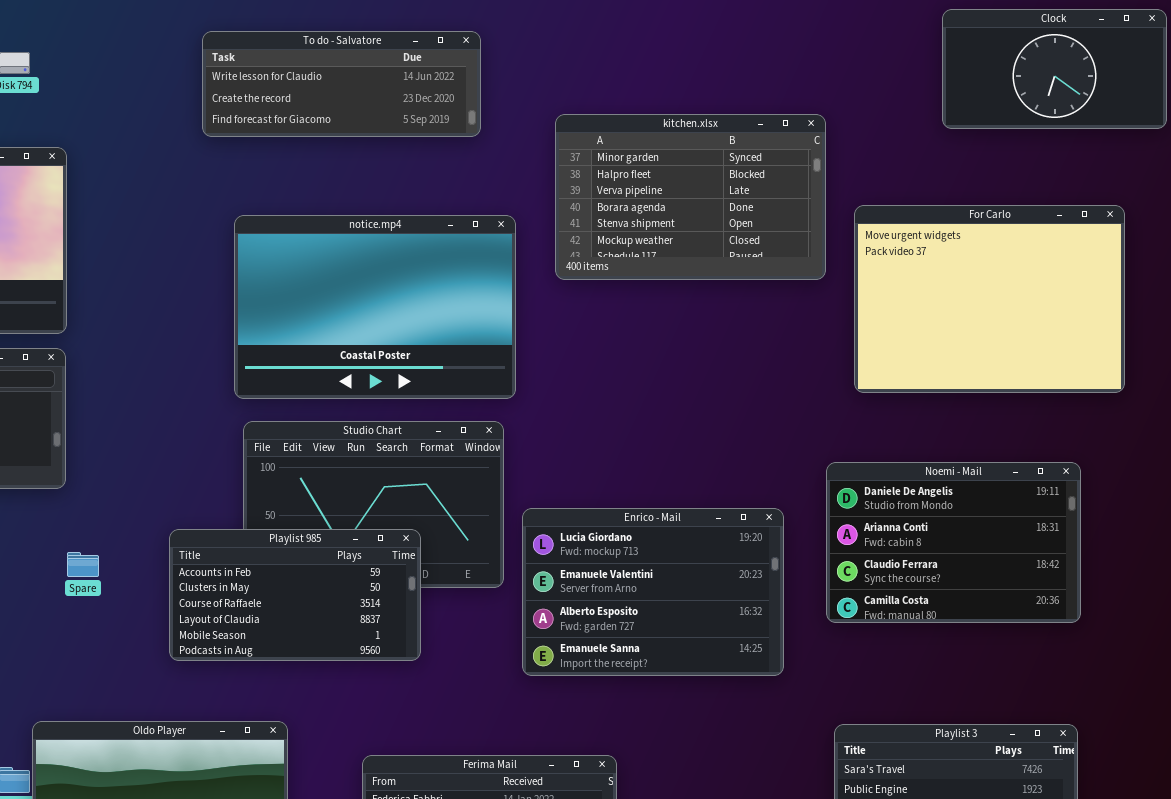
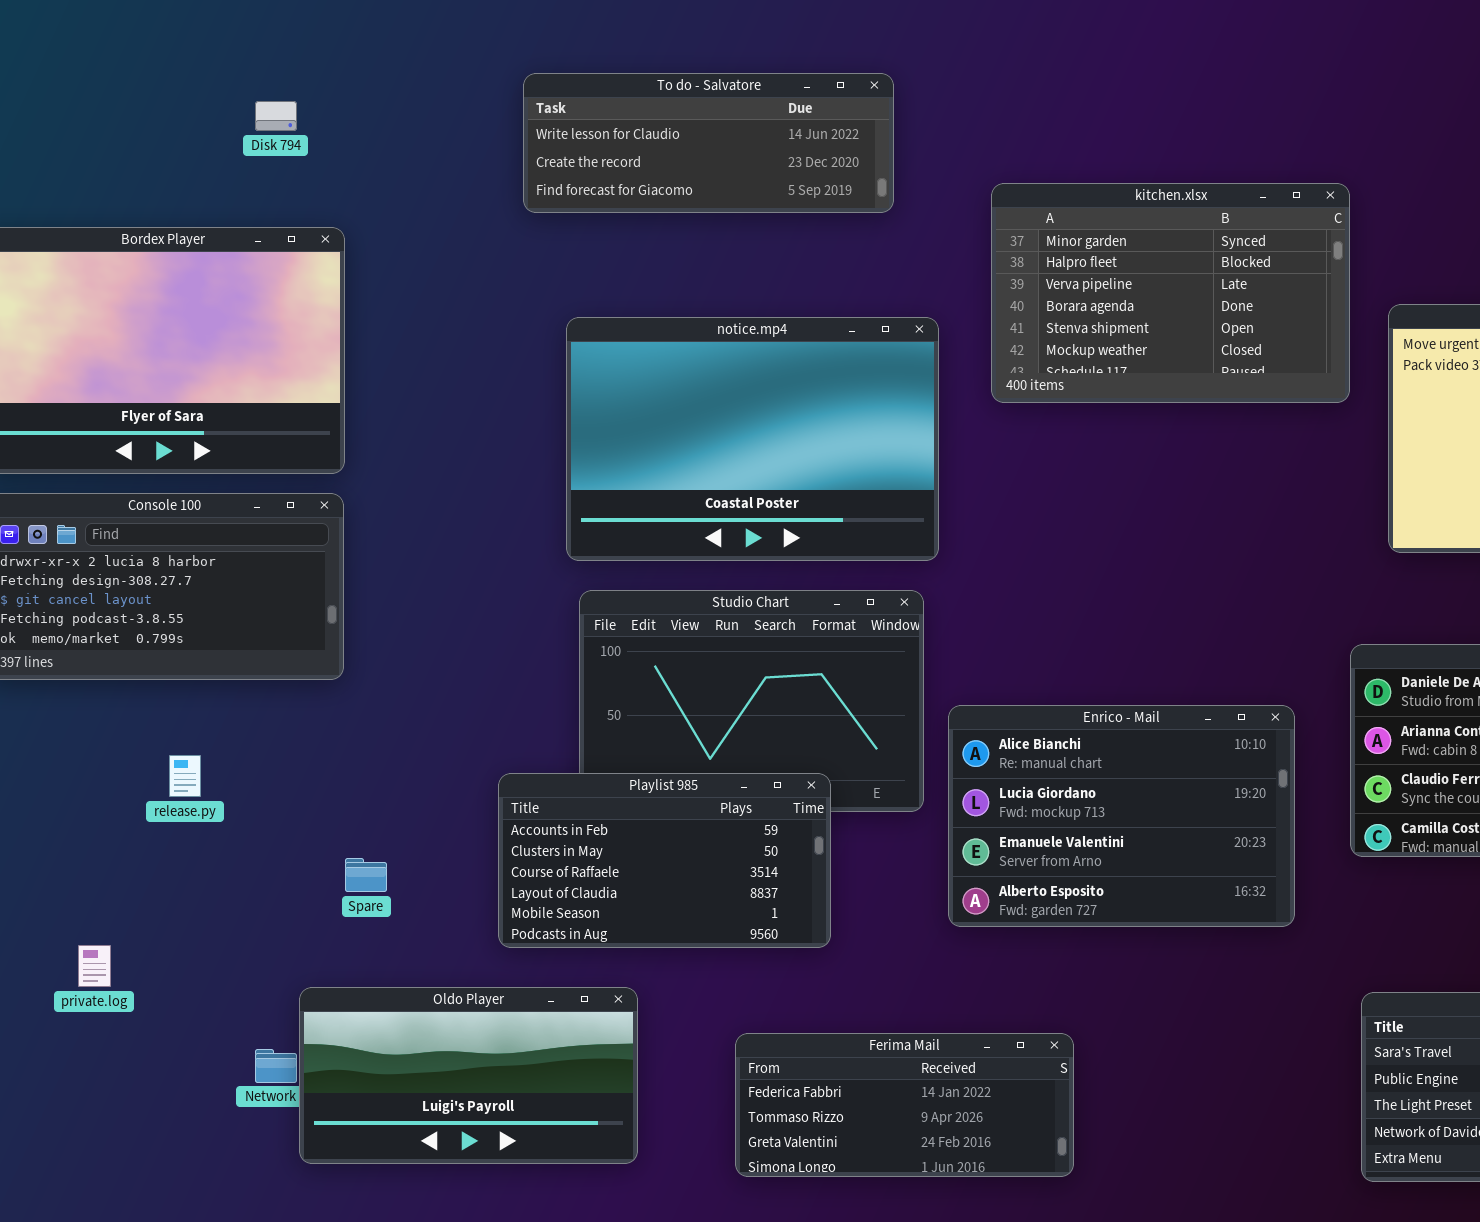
Enrico - Mail: [522,508,784,676] -> [948,705,1295,927], scrolled up 1 row
Playlist 985: [169,529,421,661] -> [498,773,831,948], moved
Spare: [67,552,99,577] -> [345,858,387,892], moved

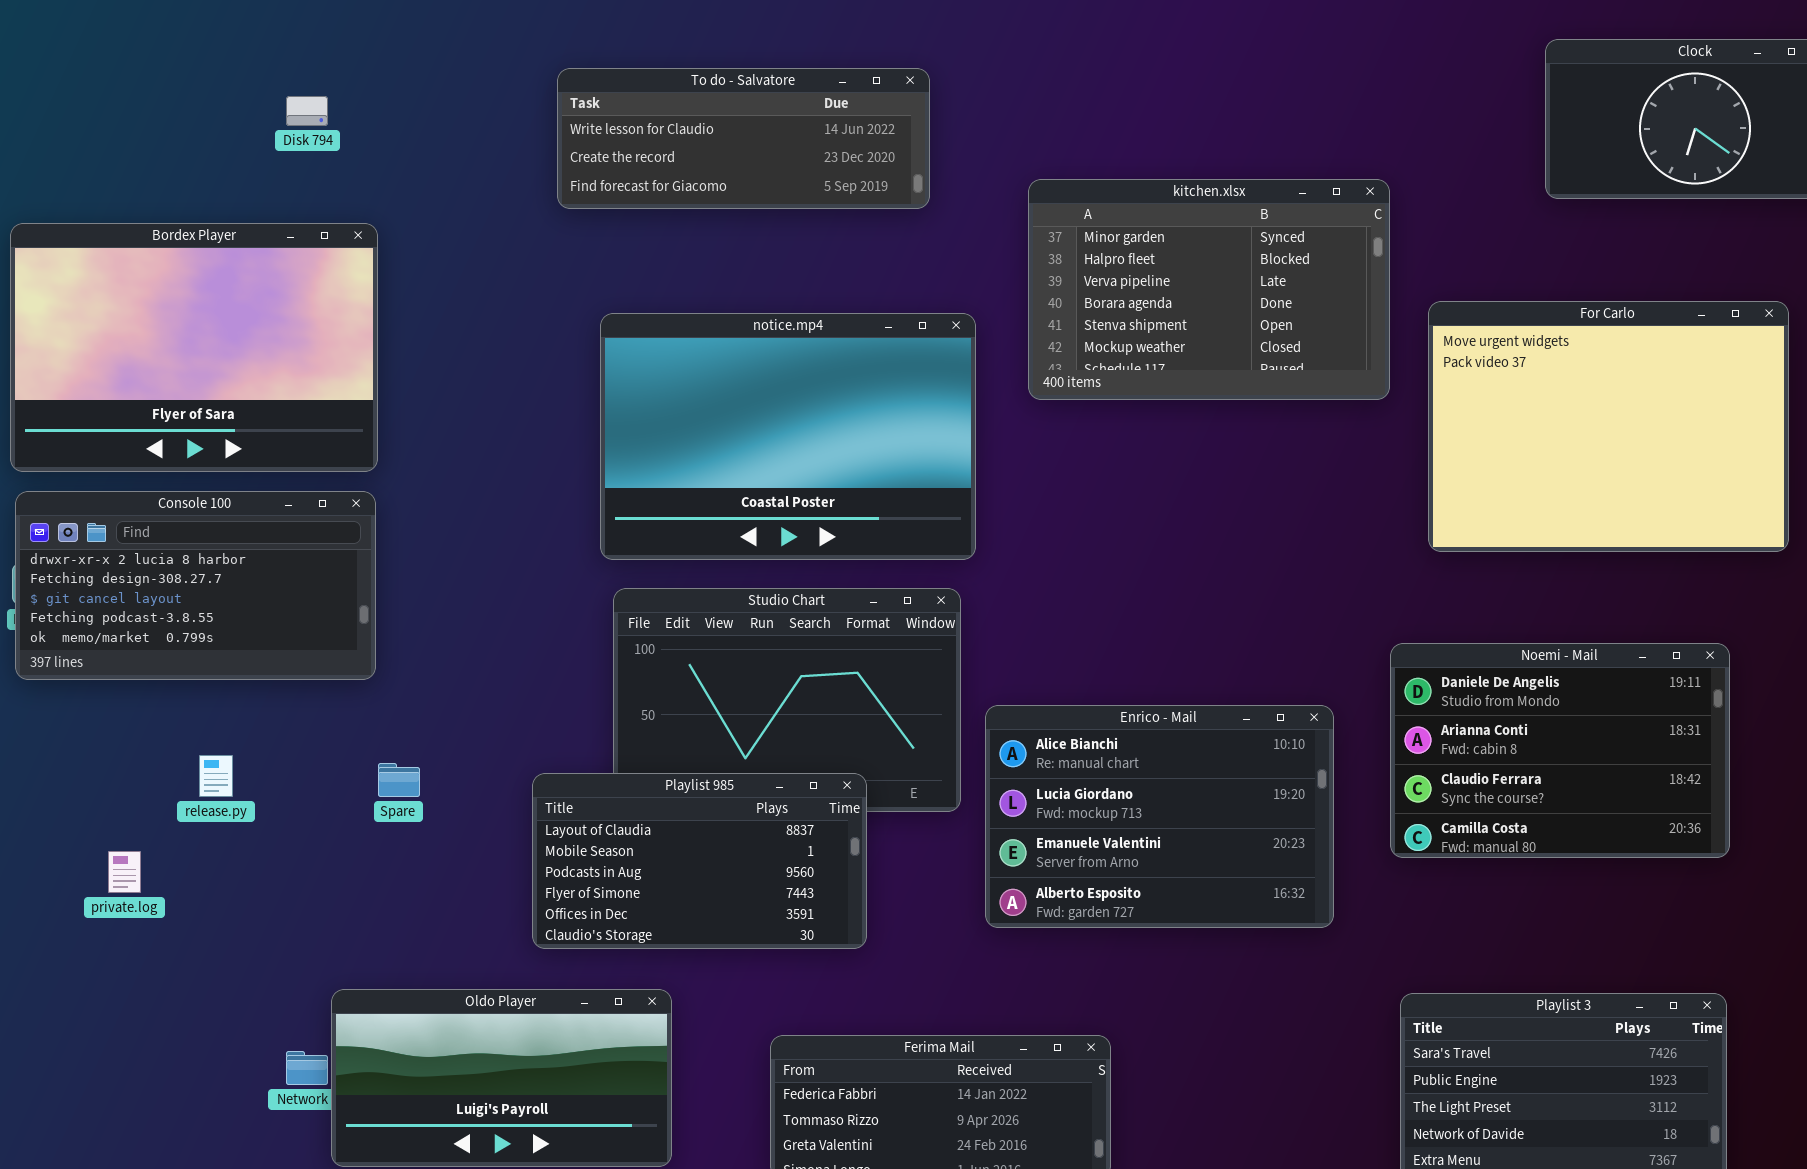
Playlist 985: [498,773,831,948] -> [532,773,867,949], scrolled down 3 rows
Spare: [345,858,387,892] -> [378,763,420,797], moved
private.log: [78,945,111,987] -> [108,851,141,893], moved

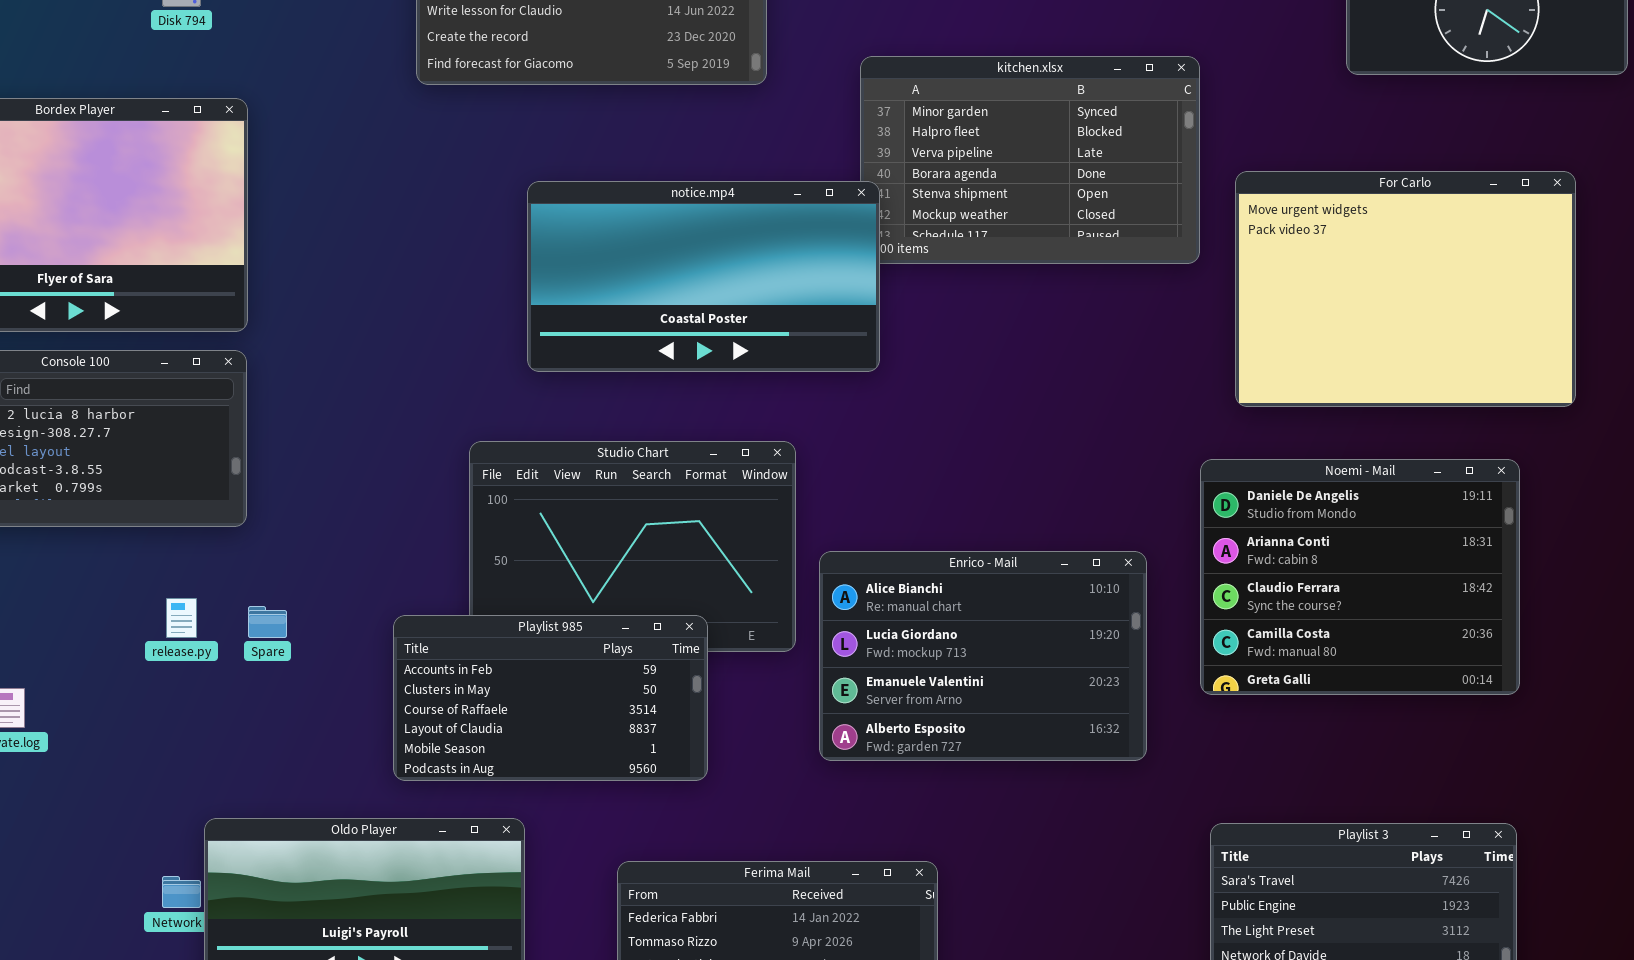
notice.mp4: [600,313,976,560] -> [527,181,880,372], moved, resized
Noemi - Mail: [1390,643,1730,858] -> [1200,459,1520,695], resized
release.py: [199,755,233,797] -> [166,598,197,638], moved
Playlist 985: [532,773,867,949] -> [393,615,708,781], scrolled up 3 rows

